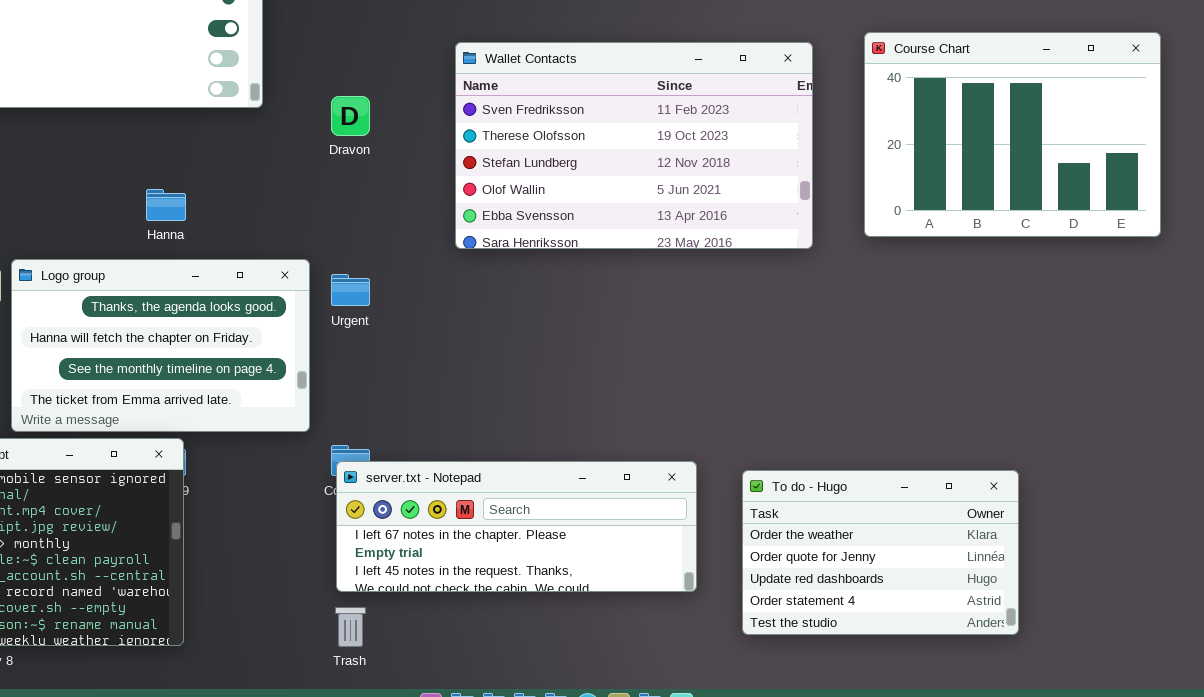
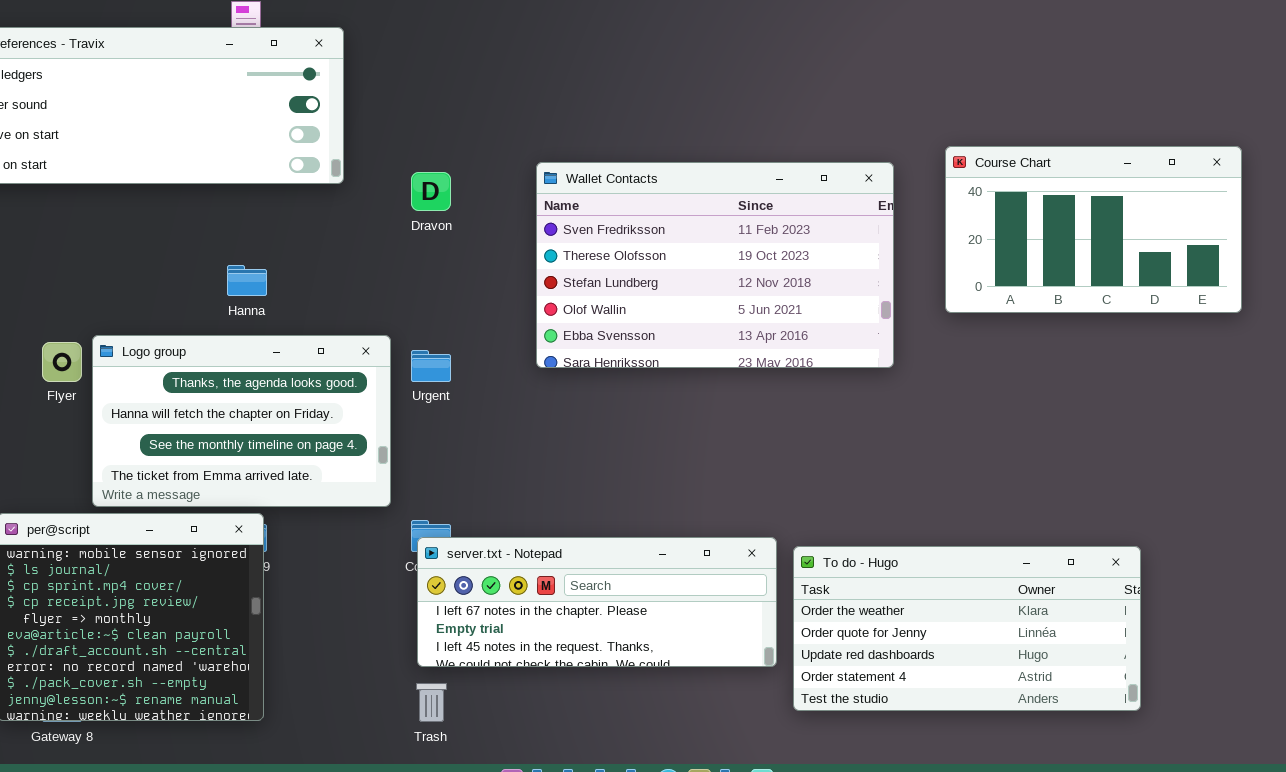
Course Chart: [864,32,1161,237] -> [945,146,1242,313], resized
Wallet Contacts: [455,42,813,249] -> [536,162,894,368], moved
To do - Hugo: [742,470,1019,635] -> [793,546,1141,711], moved, resized

